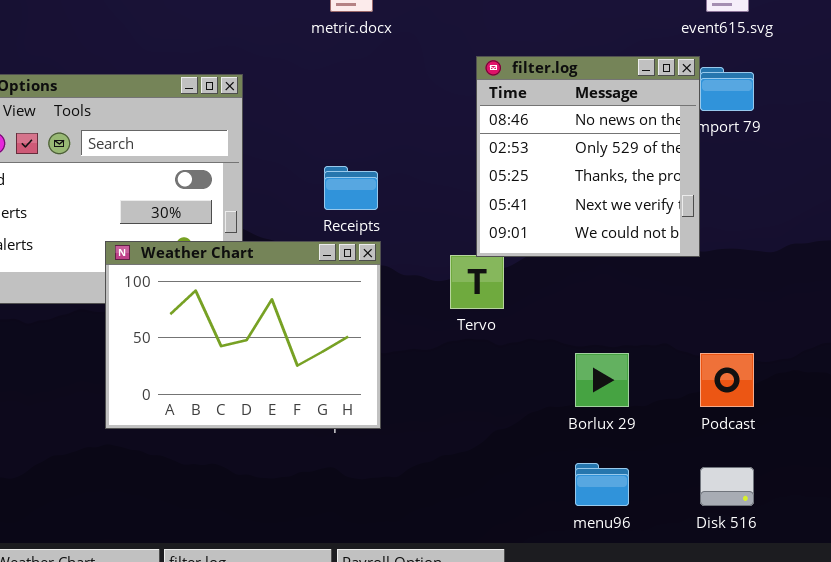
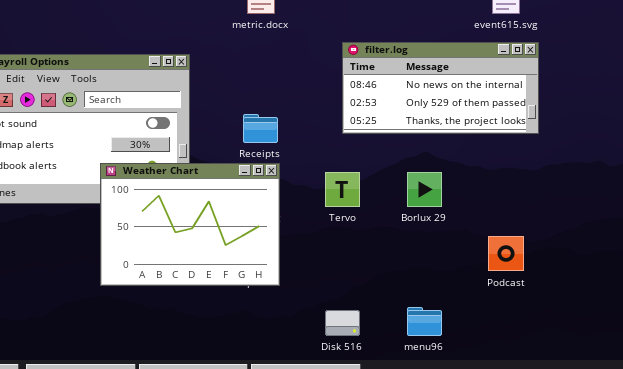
filter.log: [476,56,700,257] -> [342,42,539,134], resized
Borlux 29: [575,353,629,407] -> [407,172,442,207], moved
Disk 516: [700,467,754,506] -> [325,310,360,336], moved

